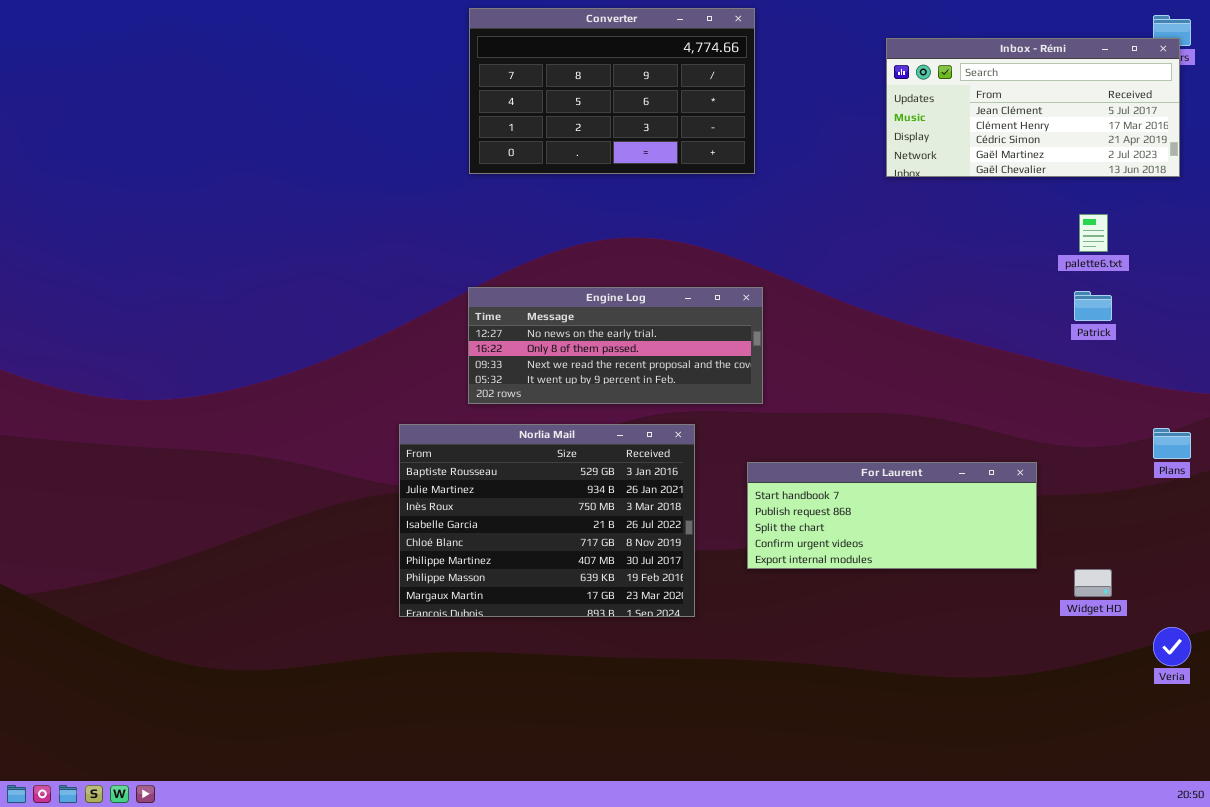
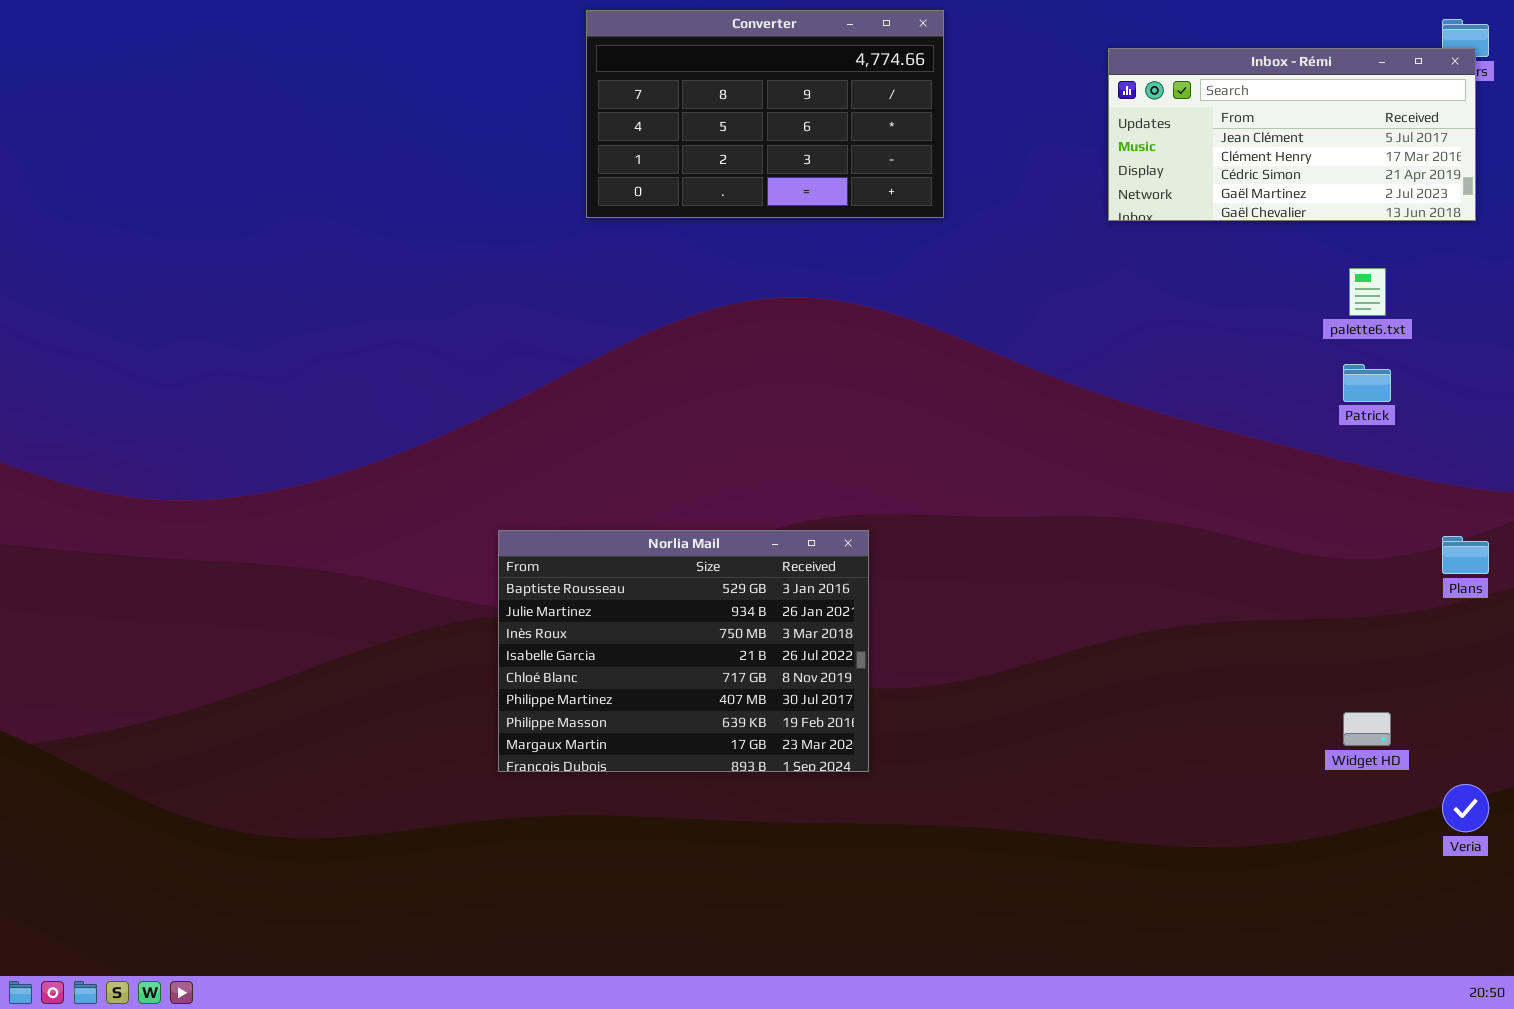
Engine Log: [468,287,763,404] -> none, closed
For Laurent: [747,462,1037,569] -> none, closed

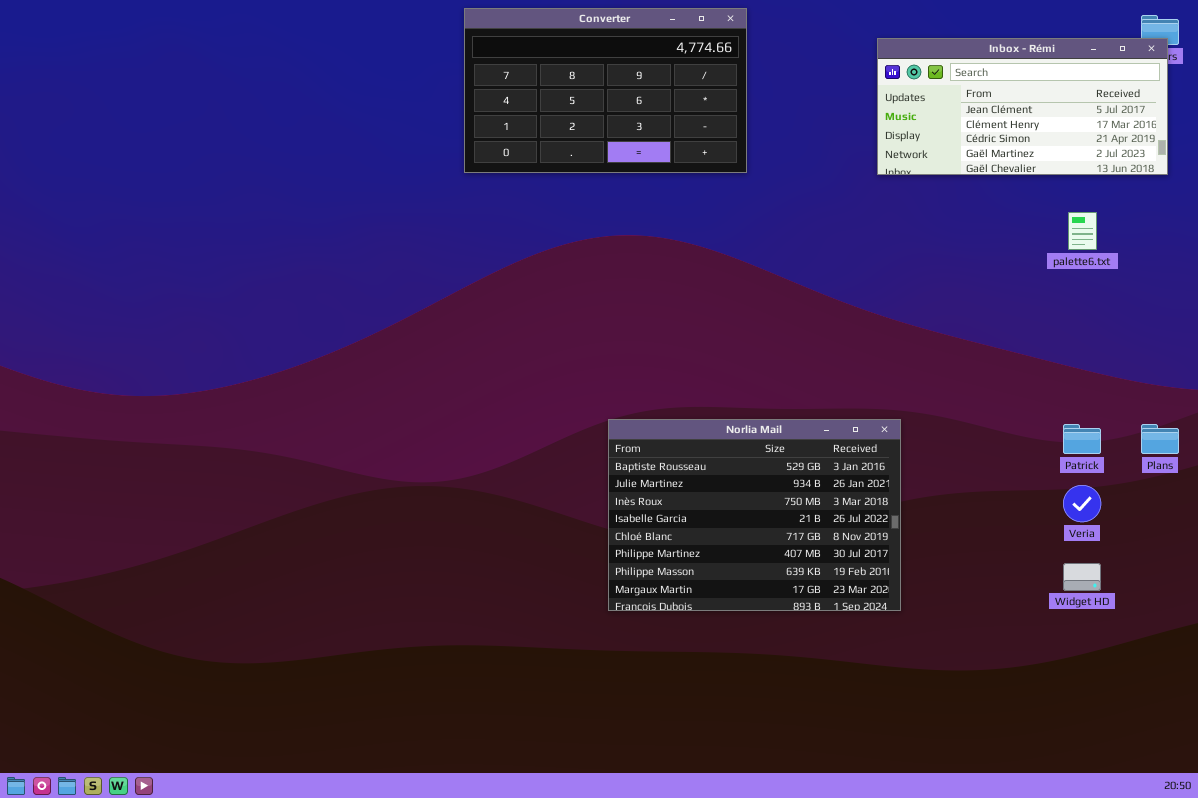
Patrick: [1343,364,1391,402] -> [1063,424,1101,454], moved
Norlia Mail: [498,530,869,772] -> [608,419,901,611], moved
Veria: [1442,784,1489,832] -> [1063,485,1101,522], moved

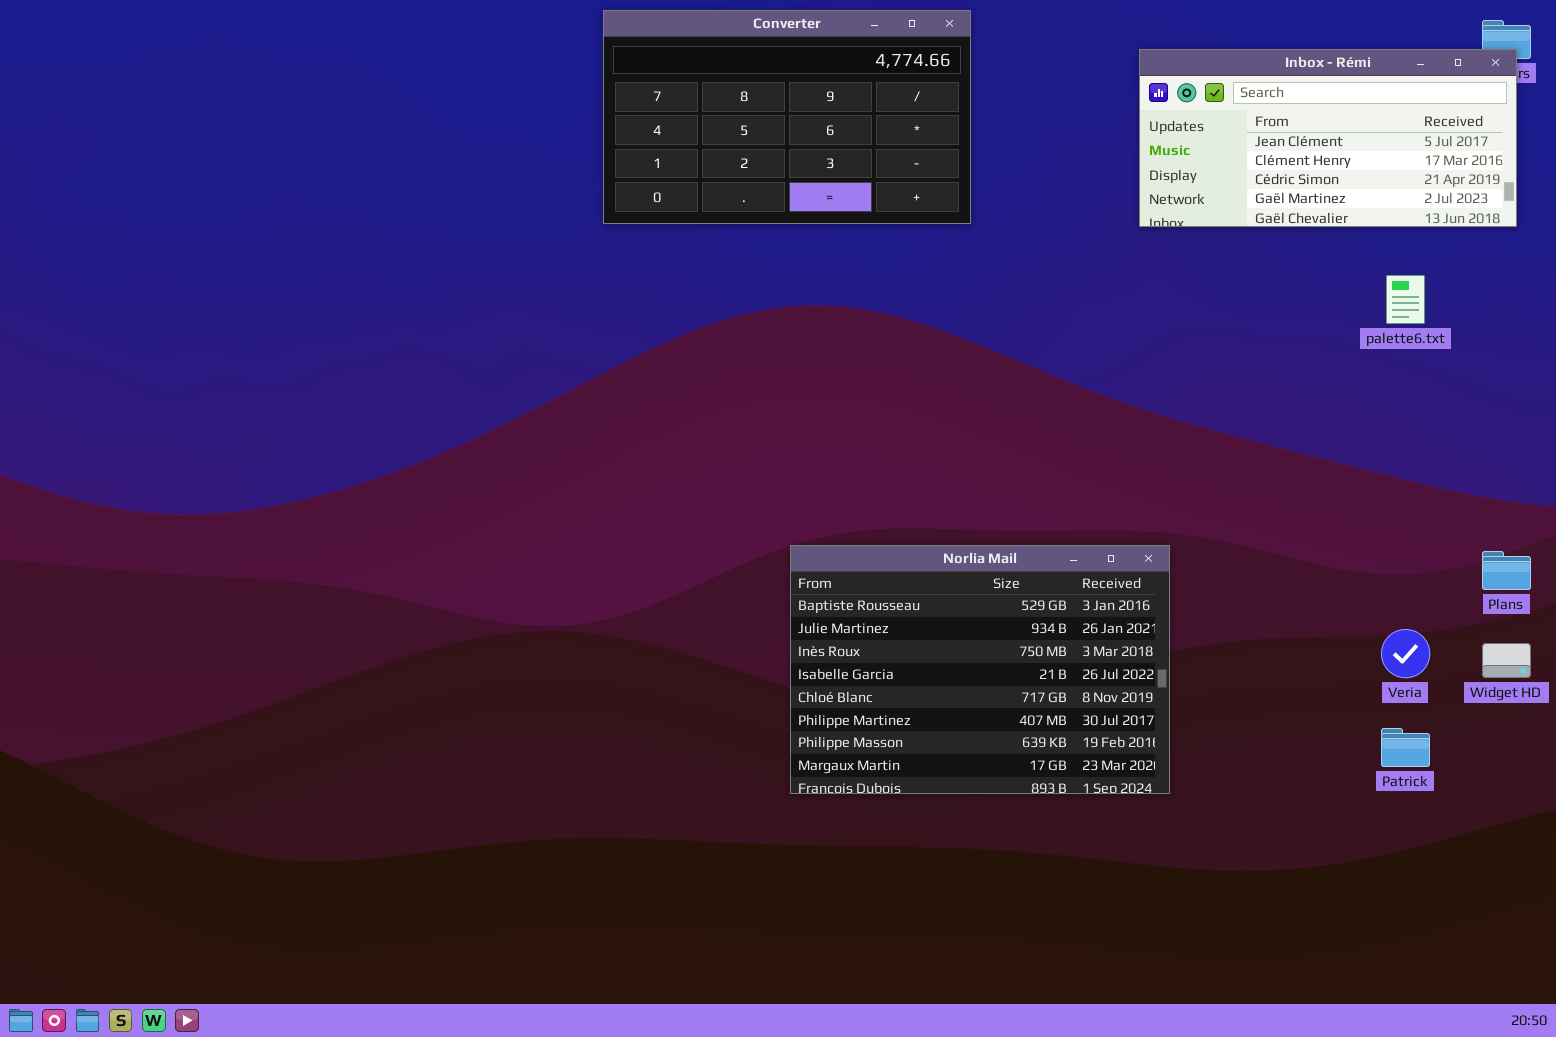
Patrick: [1063,424,1101,454] -> [1381,728,1430,767], moved
Widget HD: [1063,563,1101,591] -> [1482,643,1531,678], moved

